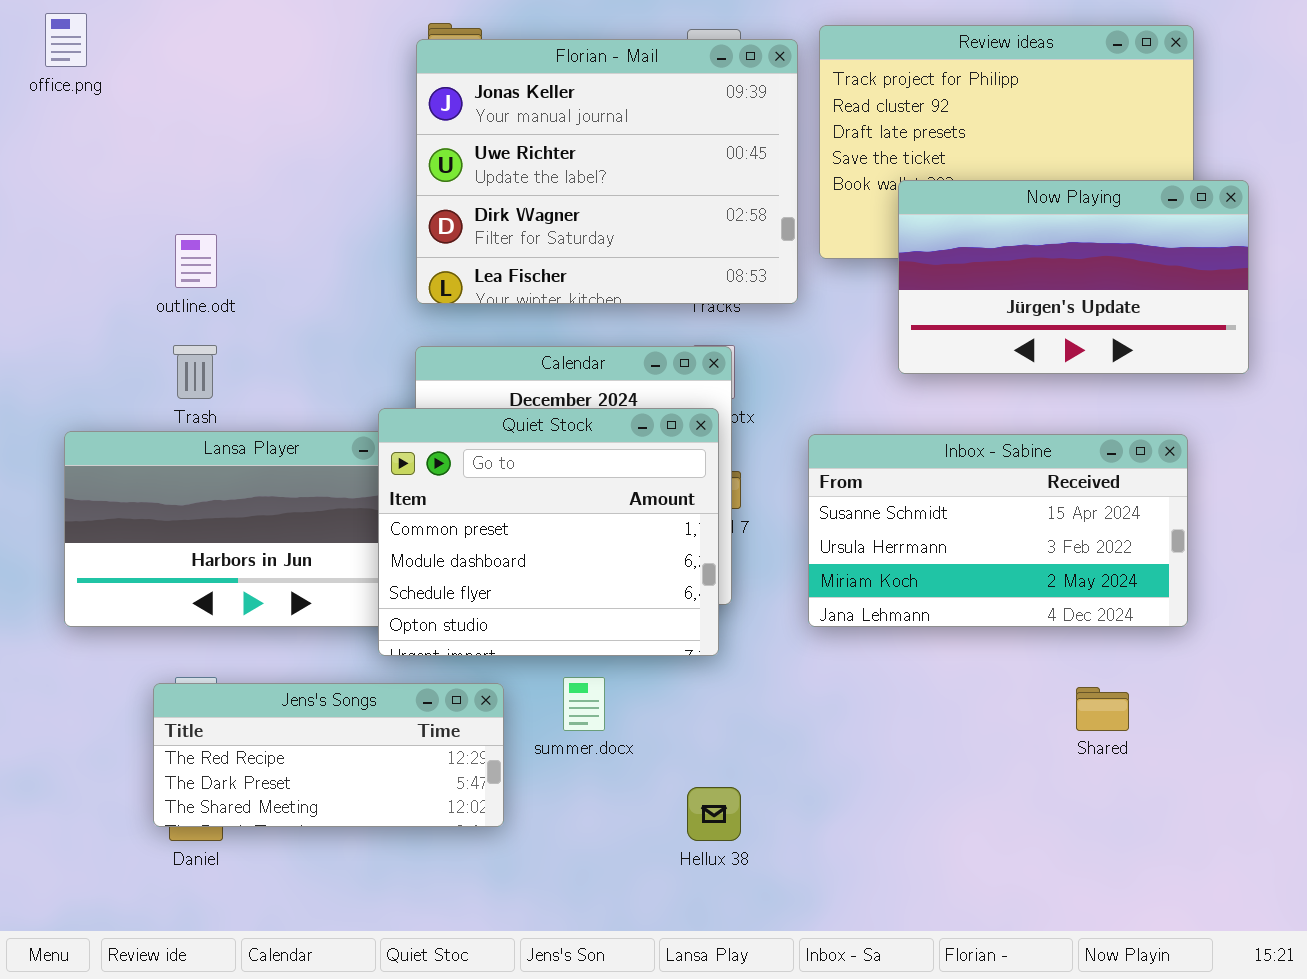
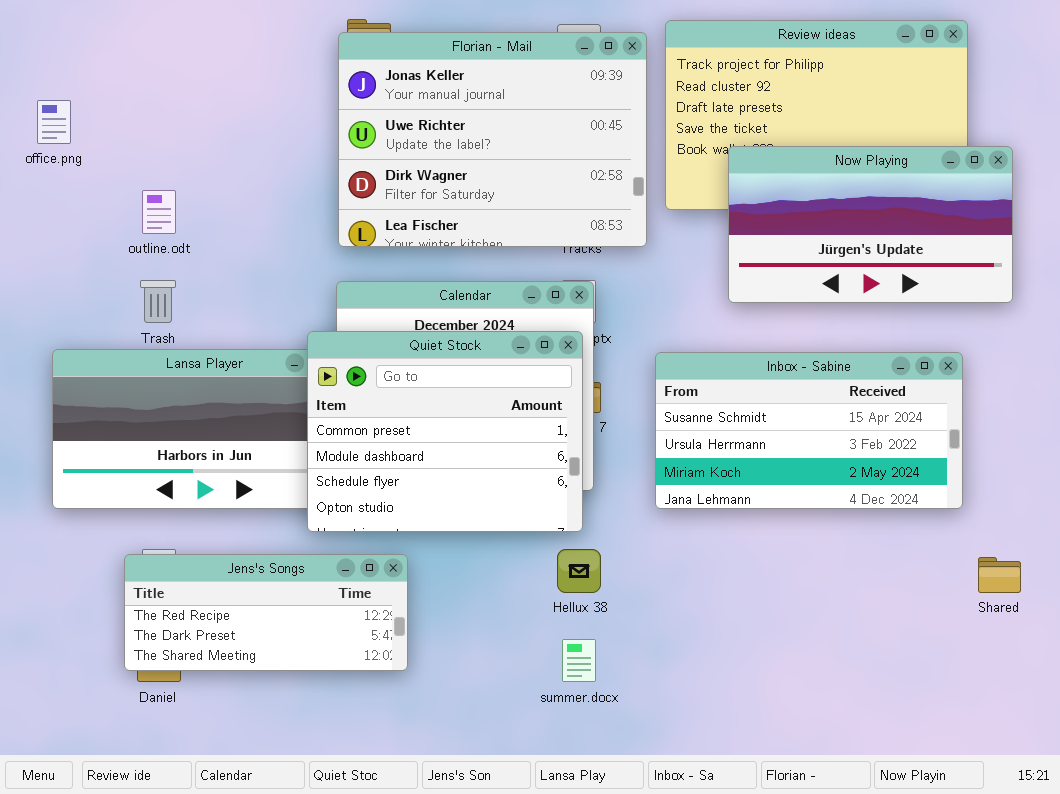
office.png: [45,13,87,67] -> [37,100,71,144], moved
summer.docx: [563,677,605,731] -> [562,639,596,682], moved
Shared: [1076,687,1129,731] -> [978,557,1021,593], moved
Hellux 38: [687,787,741,841] -> [557,549,601,593], moved

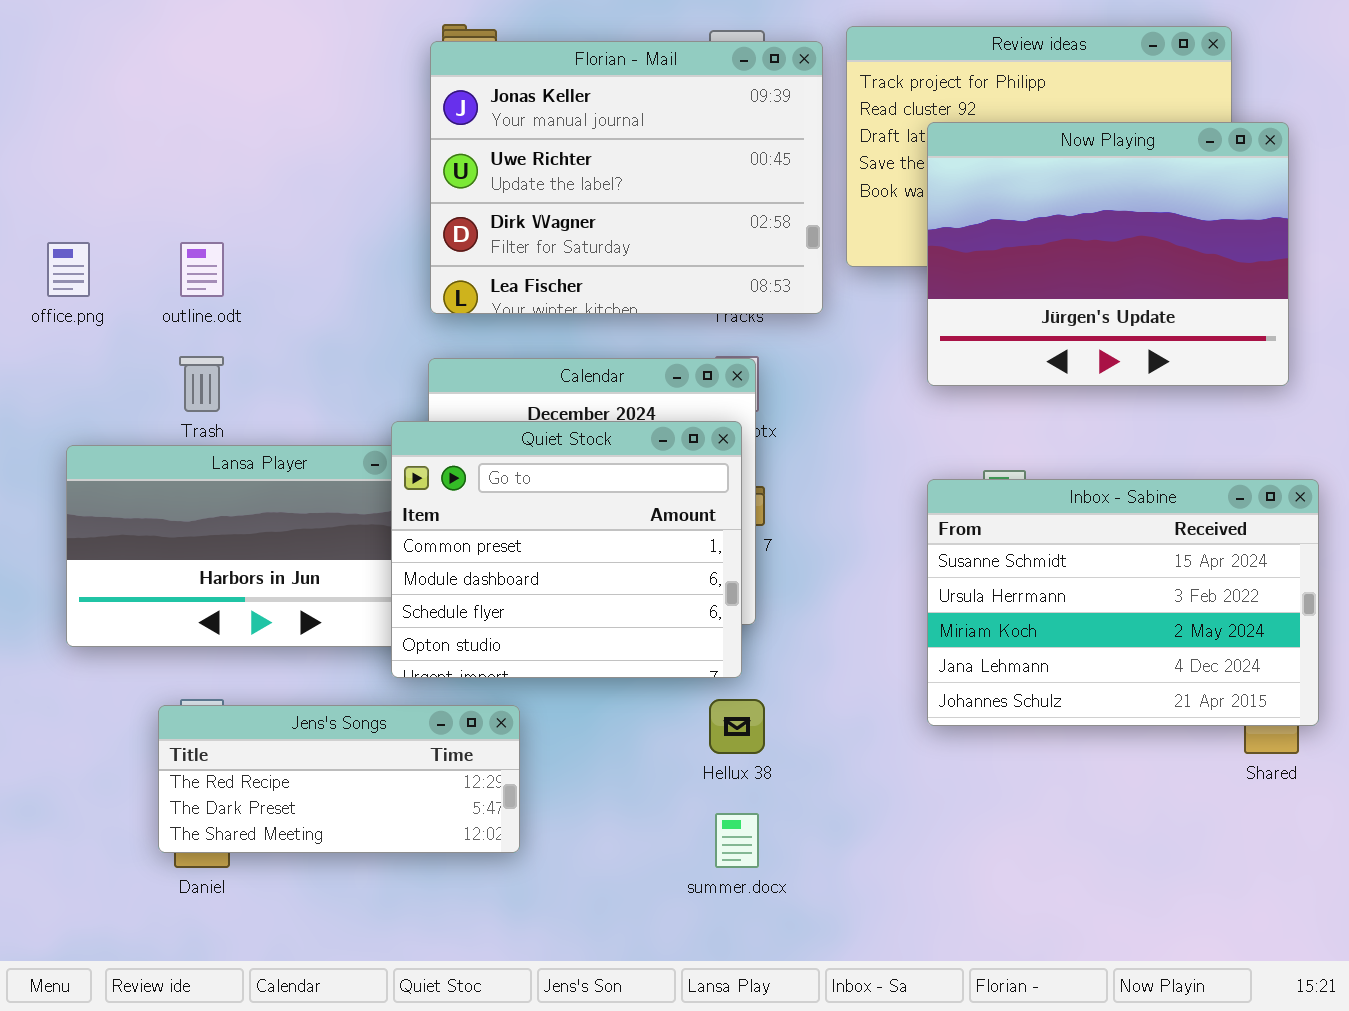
office.png: [37,100,71,144] -> [47,242,90,297], moved
Now Playing: [728,146,1013,303] -> [927,122,1289,386], resized
Inbox - Sabine: [655,352,963,509] -> [927,479,1319,726], moved, resized

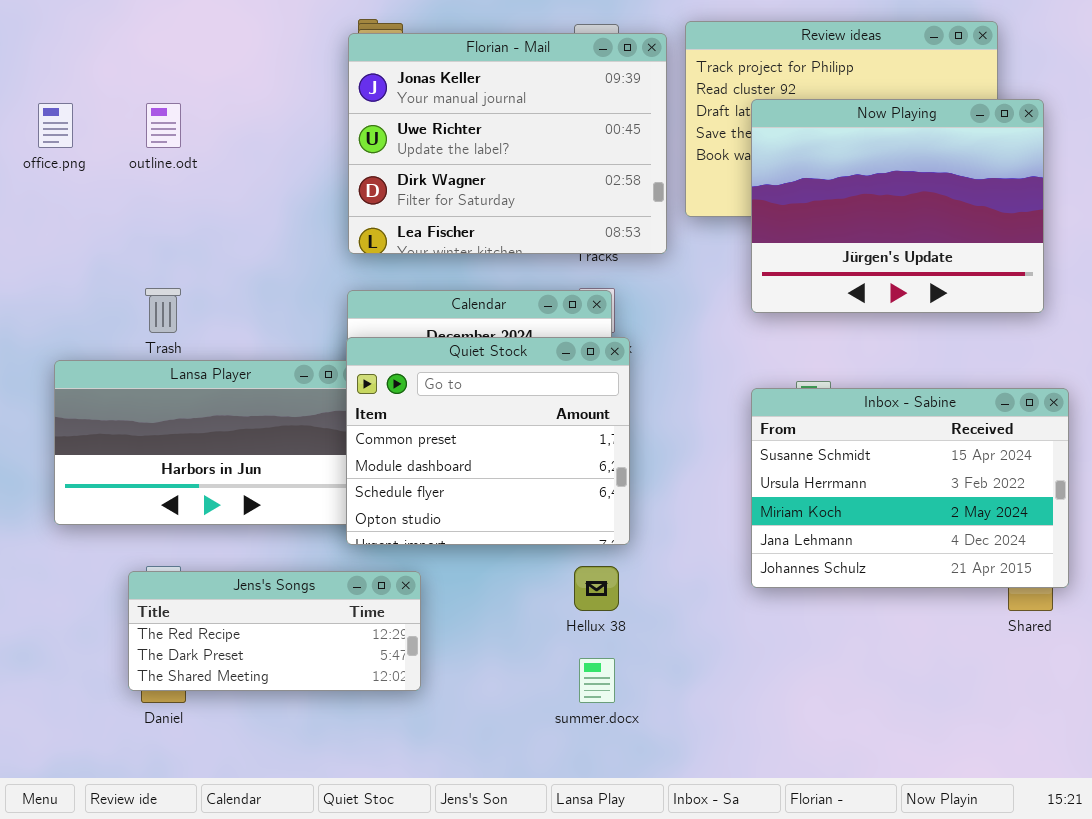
office.png: [47,242,90,297] -> [38,103,73,148], moved
outline.odt: [180,242,224,297] -> [146,103,181,148], moved
Quiet Stock: [391,421,742,678] -> [346,337,630,545], moved

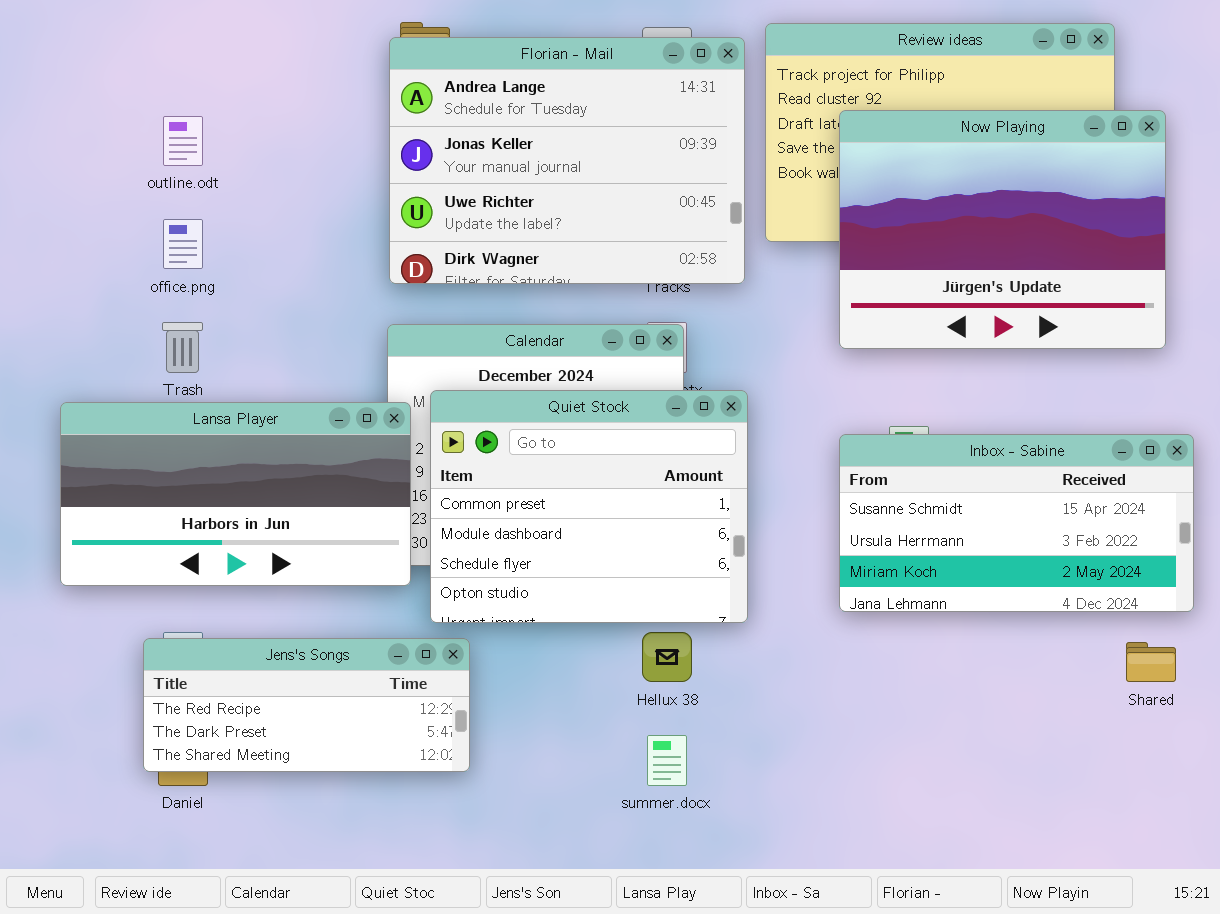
Florian - Mail: [348,33,667,254] -> [389,37,745,284], scrolled up 1 row
office.png: [38,103,73,148] -> [163,219,203,269], moved
Quiet Stock: [346,337,630,545] -> [430,390,748,623], moved
Inbox - Sabine: [751,388,1069,588] -> [839,434,1194,612], resized

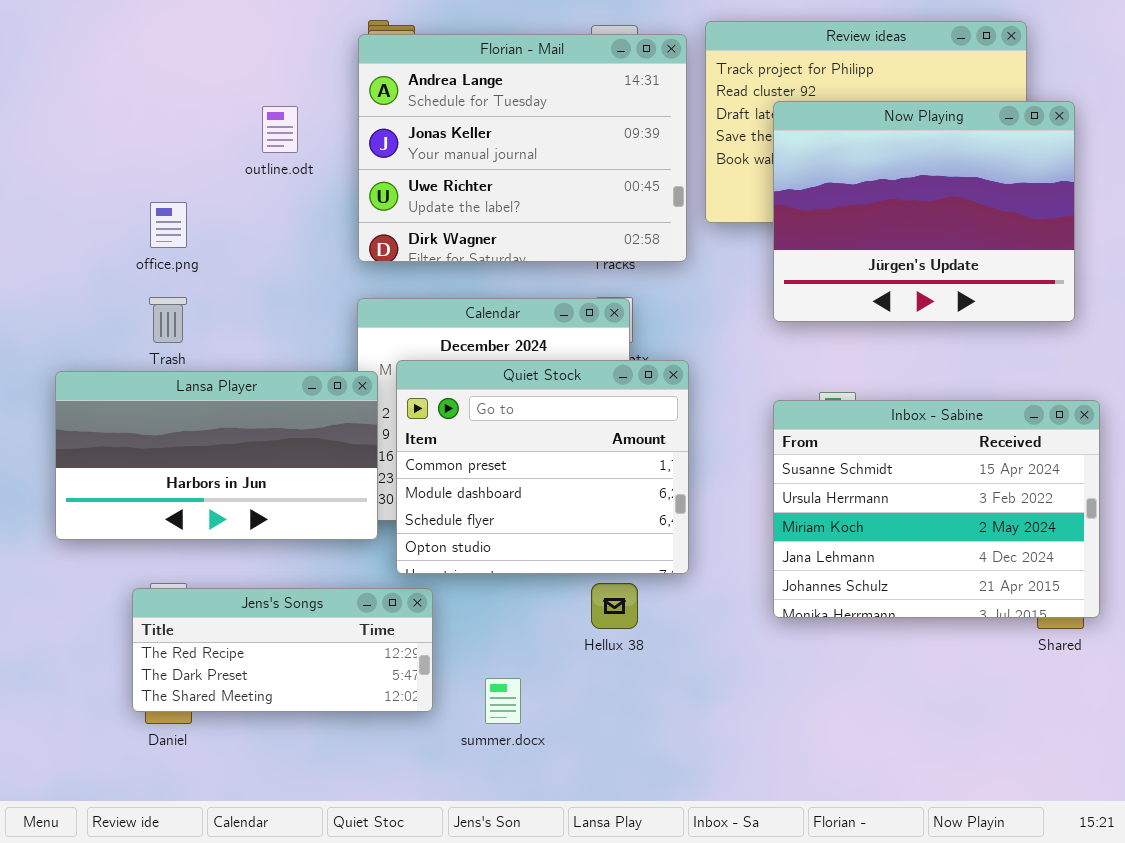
outline.odt: [163,116,203,166] -> [262,106,298,153], moved
Inbox - Sabine: [839,434,1194,612] -> [773,400,1100,618], resized
summer.docx: [647,735,687,786] -> [485,678,521,724], moved

